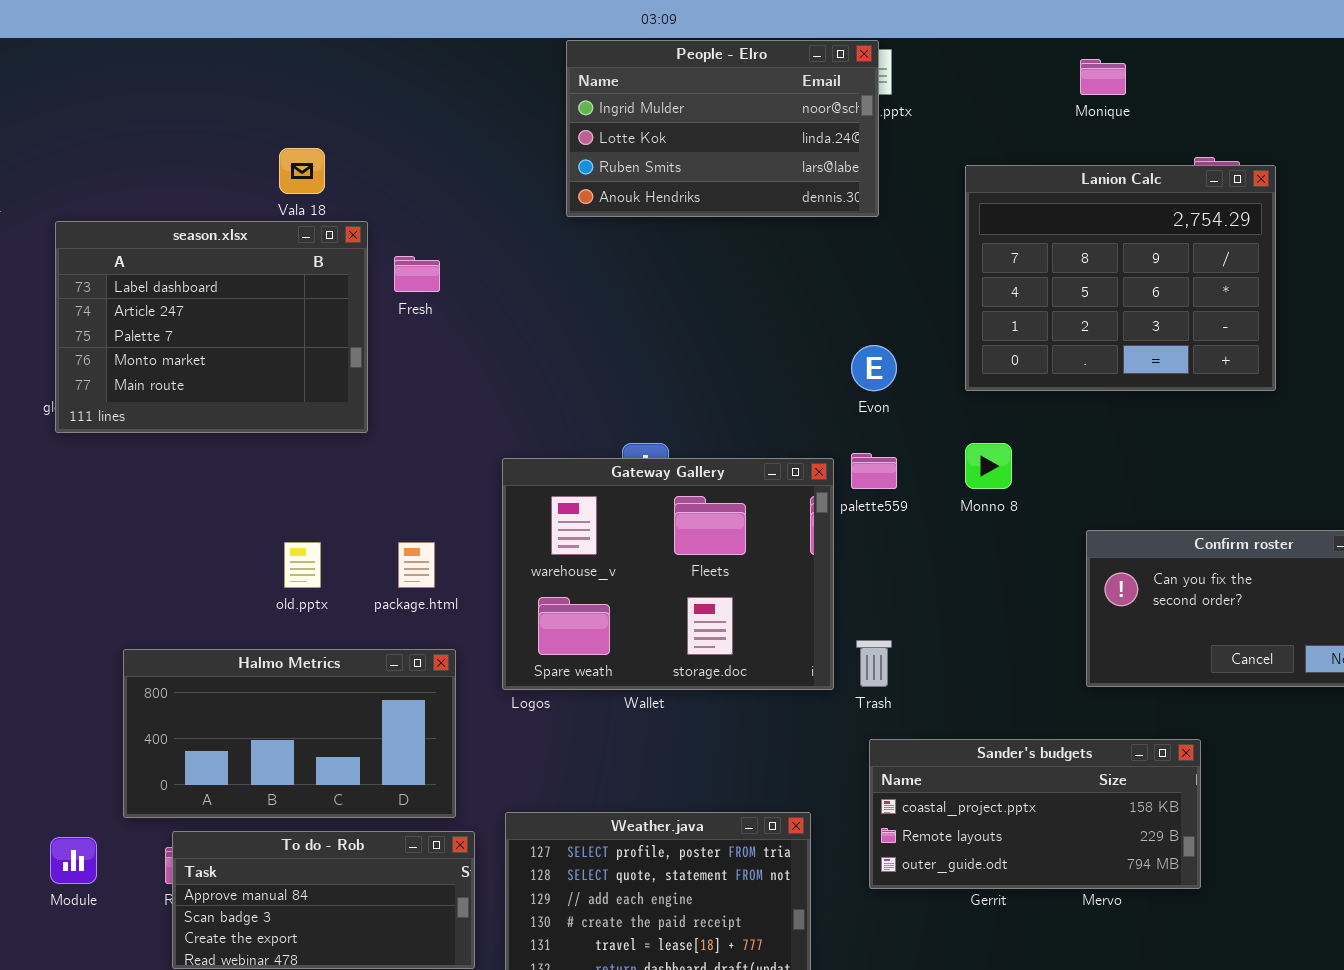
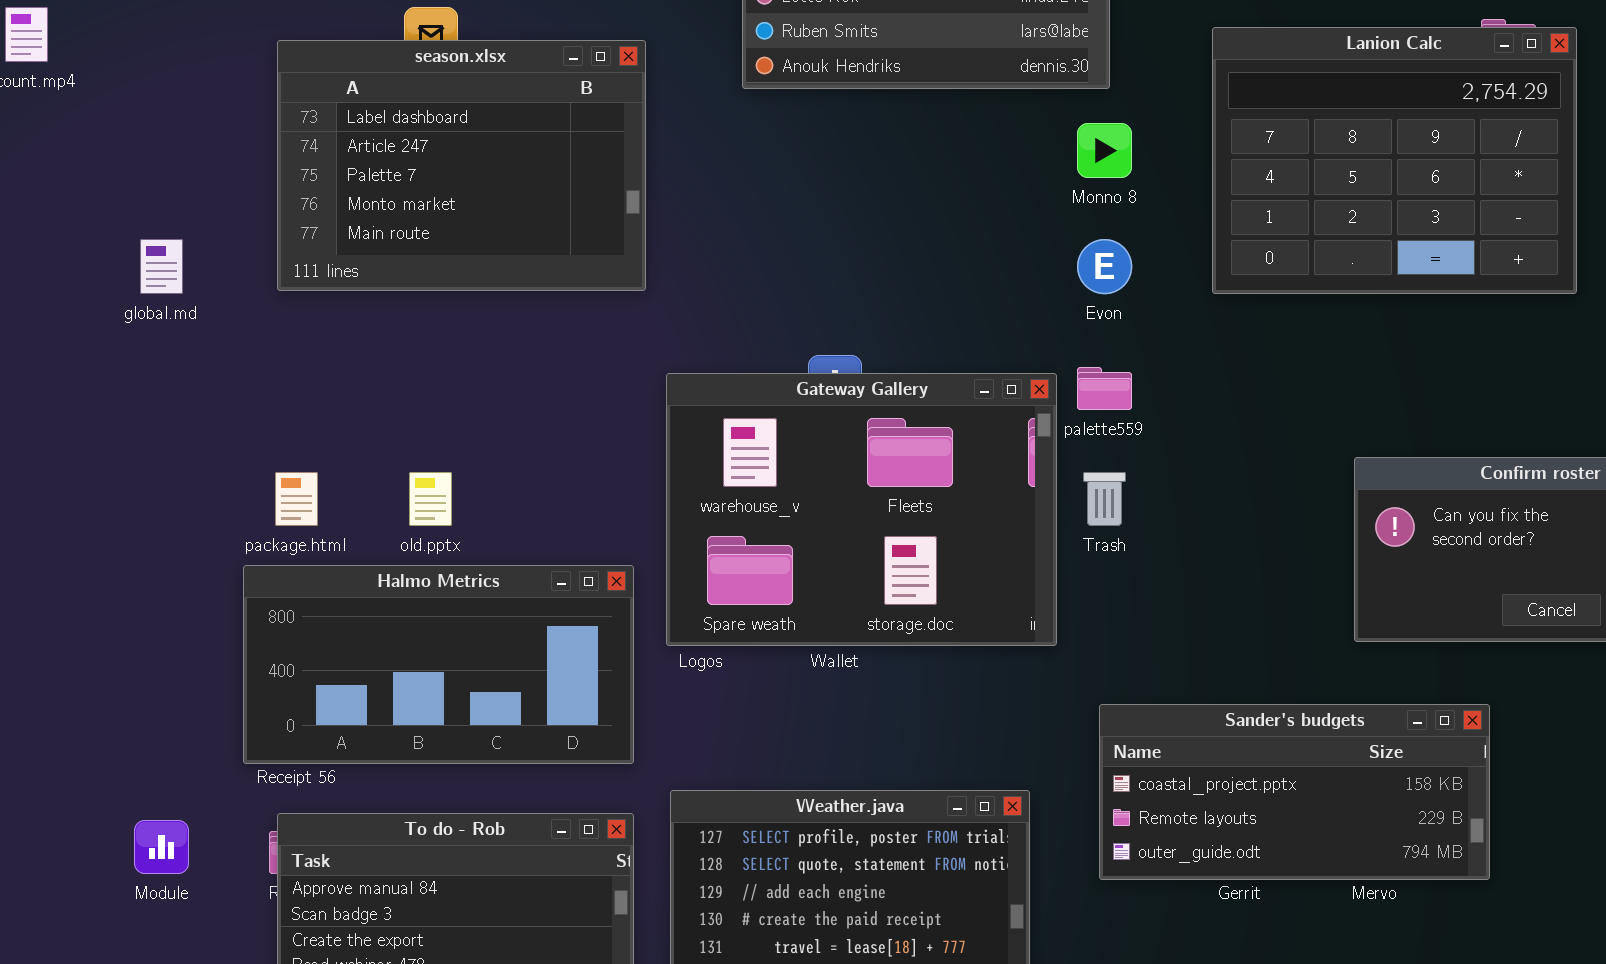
season.xlsx: [55,221,368,433] -> [277,40,646,291], moved
Monno 8: [965,443,1012,489] -> [1077,123,1132,178], moved
package.html: [398,542,435,588] -> [275,472,318,526], moved
Trash: [856,640,892,687] -> [1083,472,1126,526], moved
Halmo Metrics: [123,649,456,818] -> [243,565,634,764], moved

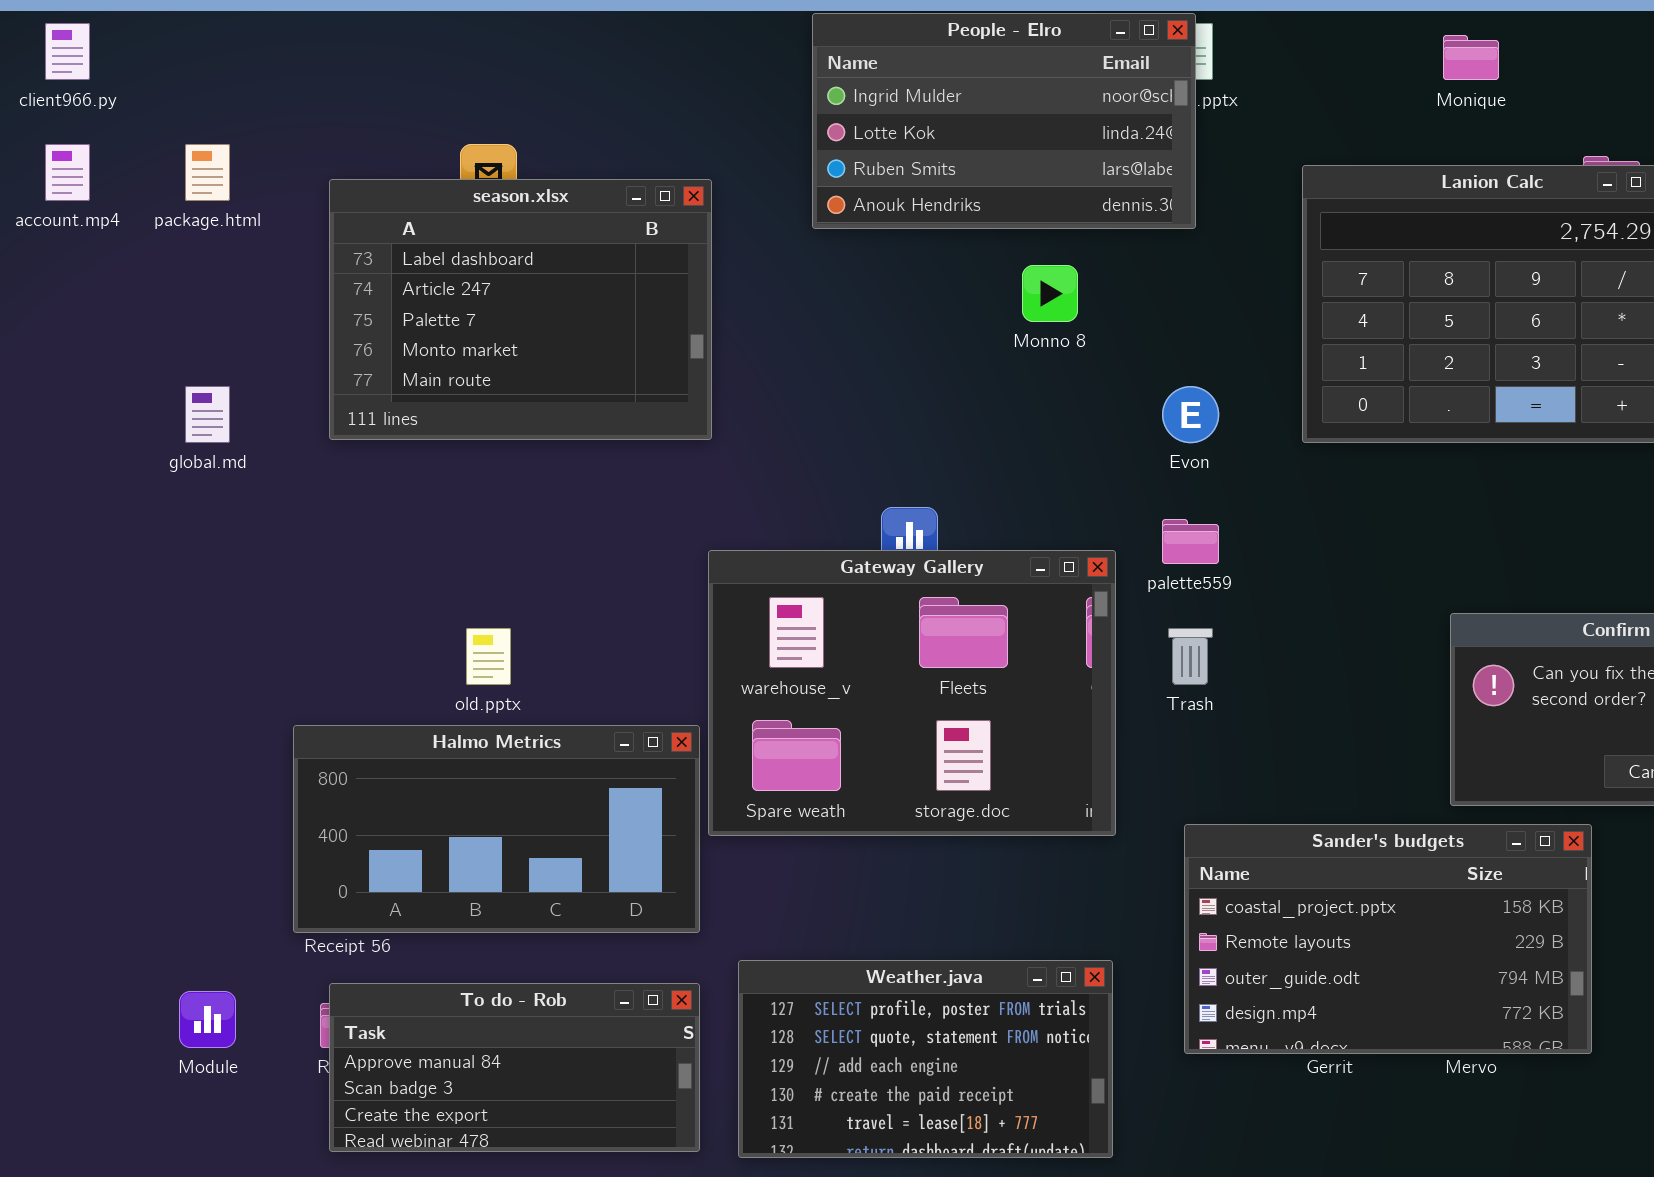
Monno 8: [1077,123,1132,178] -> [1022,265,1078,322], moved
Gateway Gallery: [666,373,1057,646] -> [708,550,1116,836], moved
package.html: [275,472,318,526] -> [185,144,230,201], moved
Sander's budgets: [1099,704,1490,880] -> [1184,824,1592,1054], resized

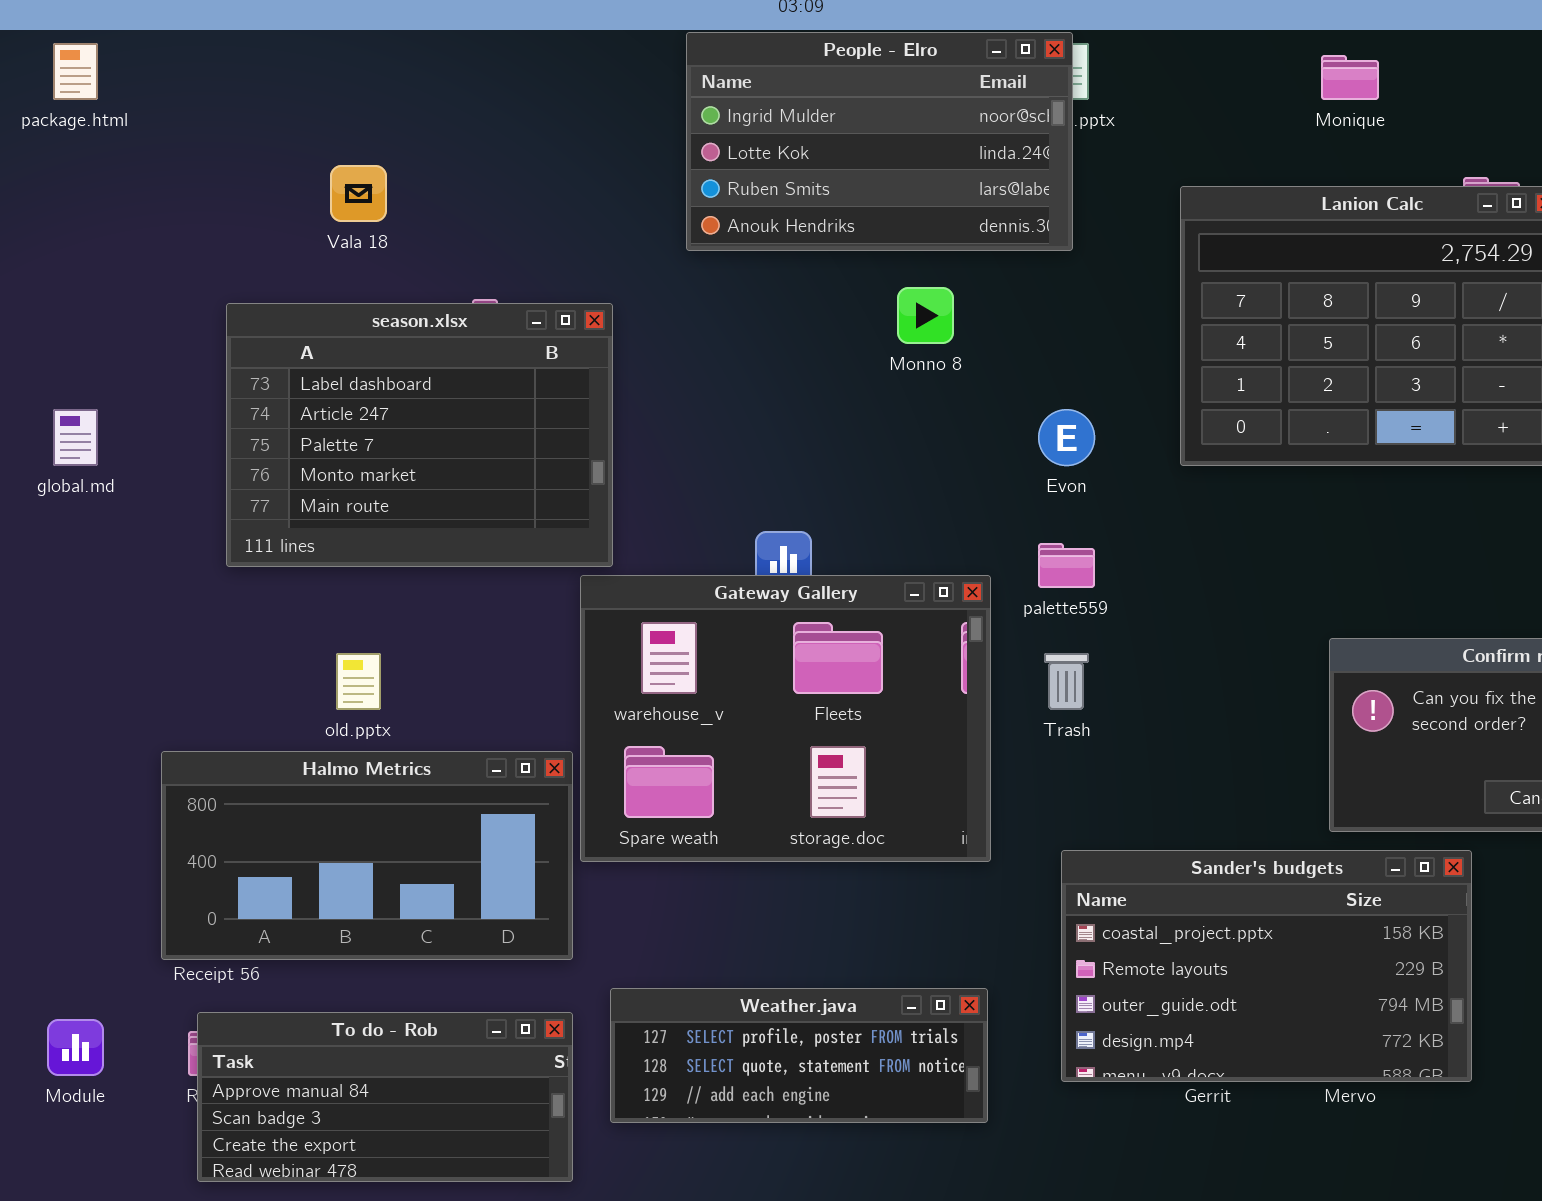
package.html: [185,144,230,201] -> [53,43,98,100], moved
season.xlsx: [329,179,712,440] -> [226,303,613,567], moved
Weather.java: [738,960,1113,1158] -> [610,988,988,1123], resized

